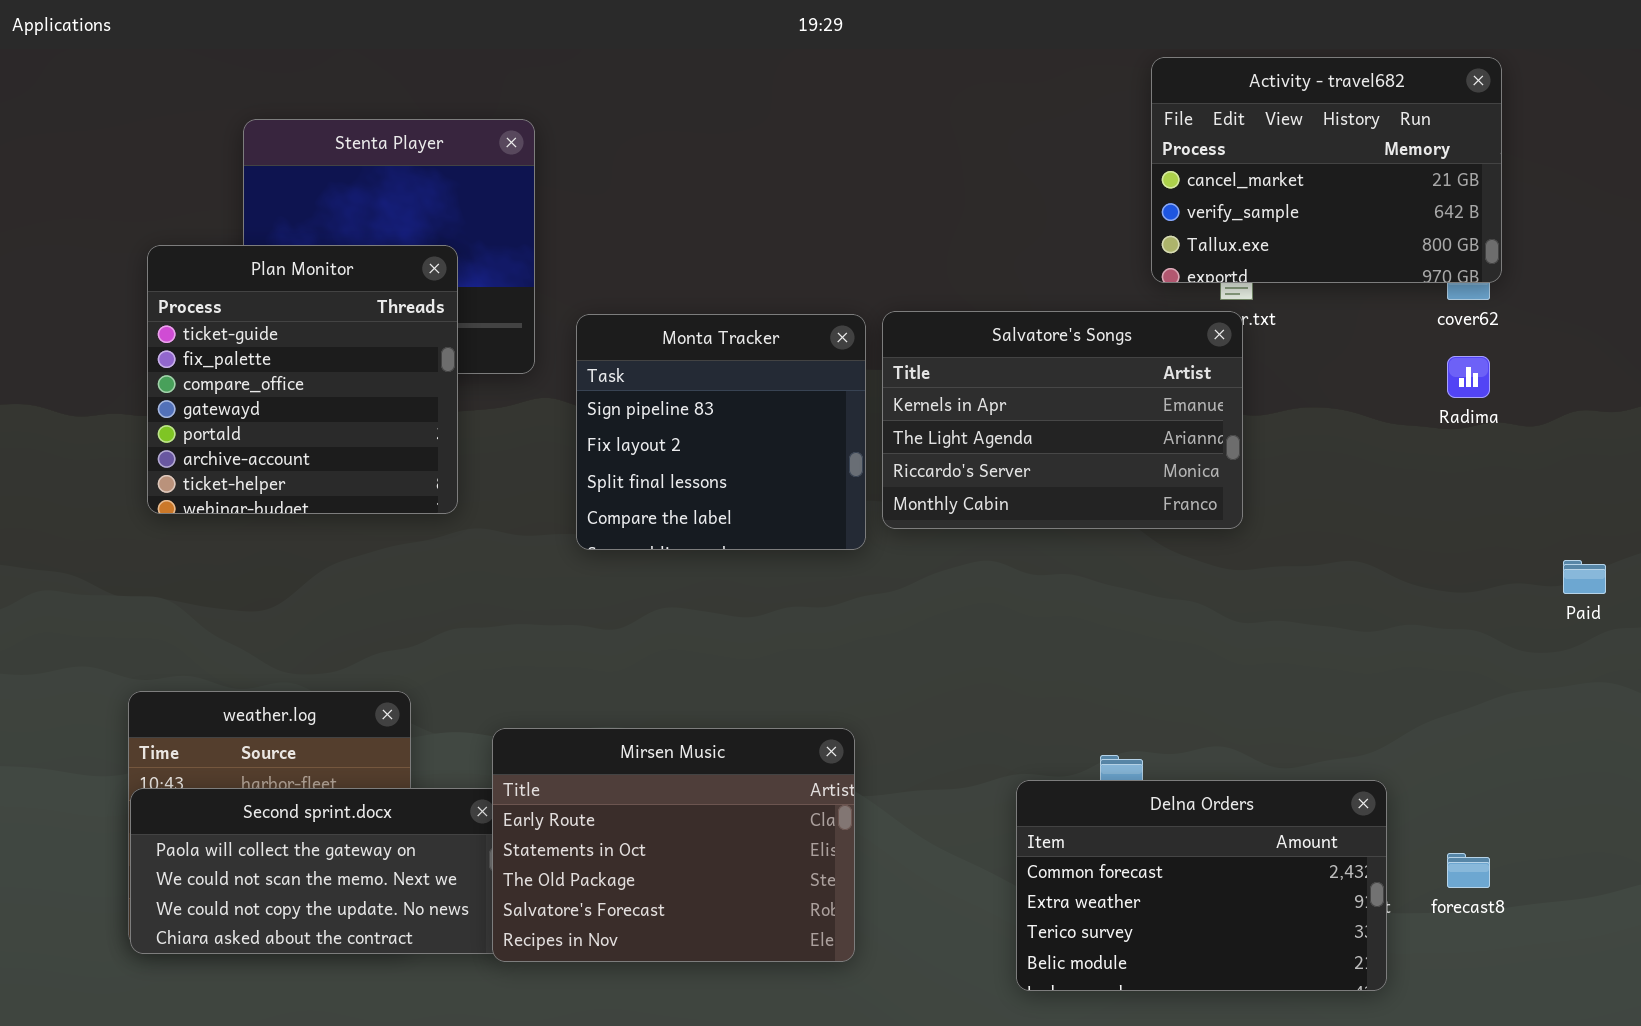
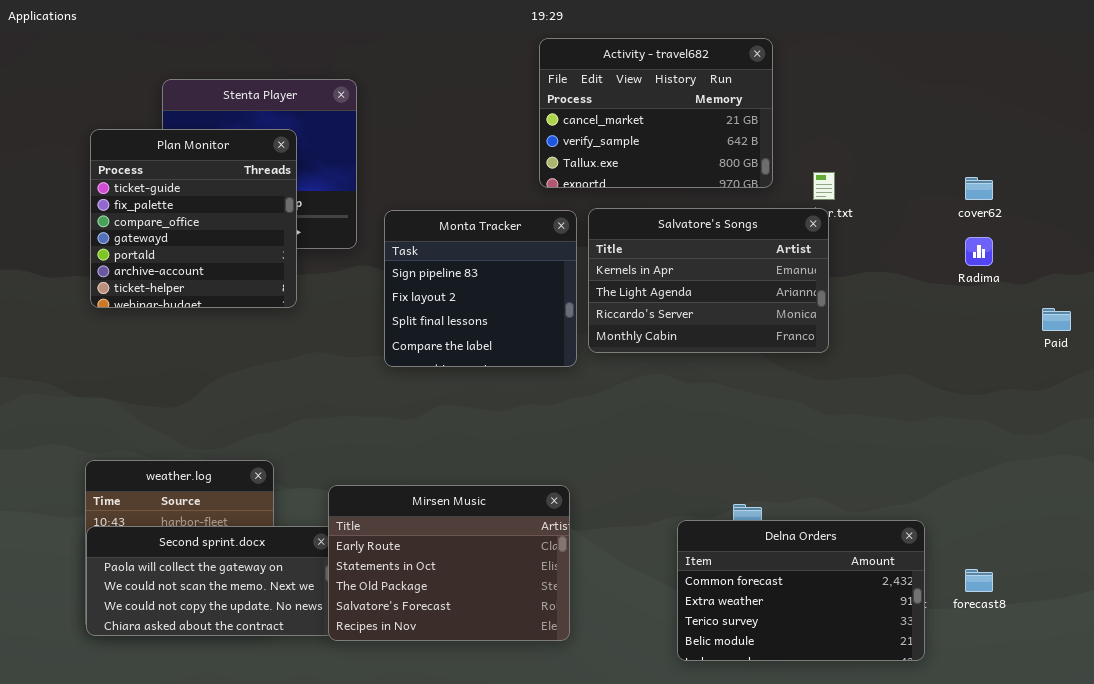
Activity - travel682: [1151,57,1502,283] -> [539,38,773,188], moved
Plan Monitor: [147,245,458,514] -> [90,129,297,308], moved
Paid: [1563,560,1606,594] -> [1042,308,1071,331], moved

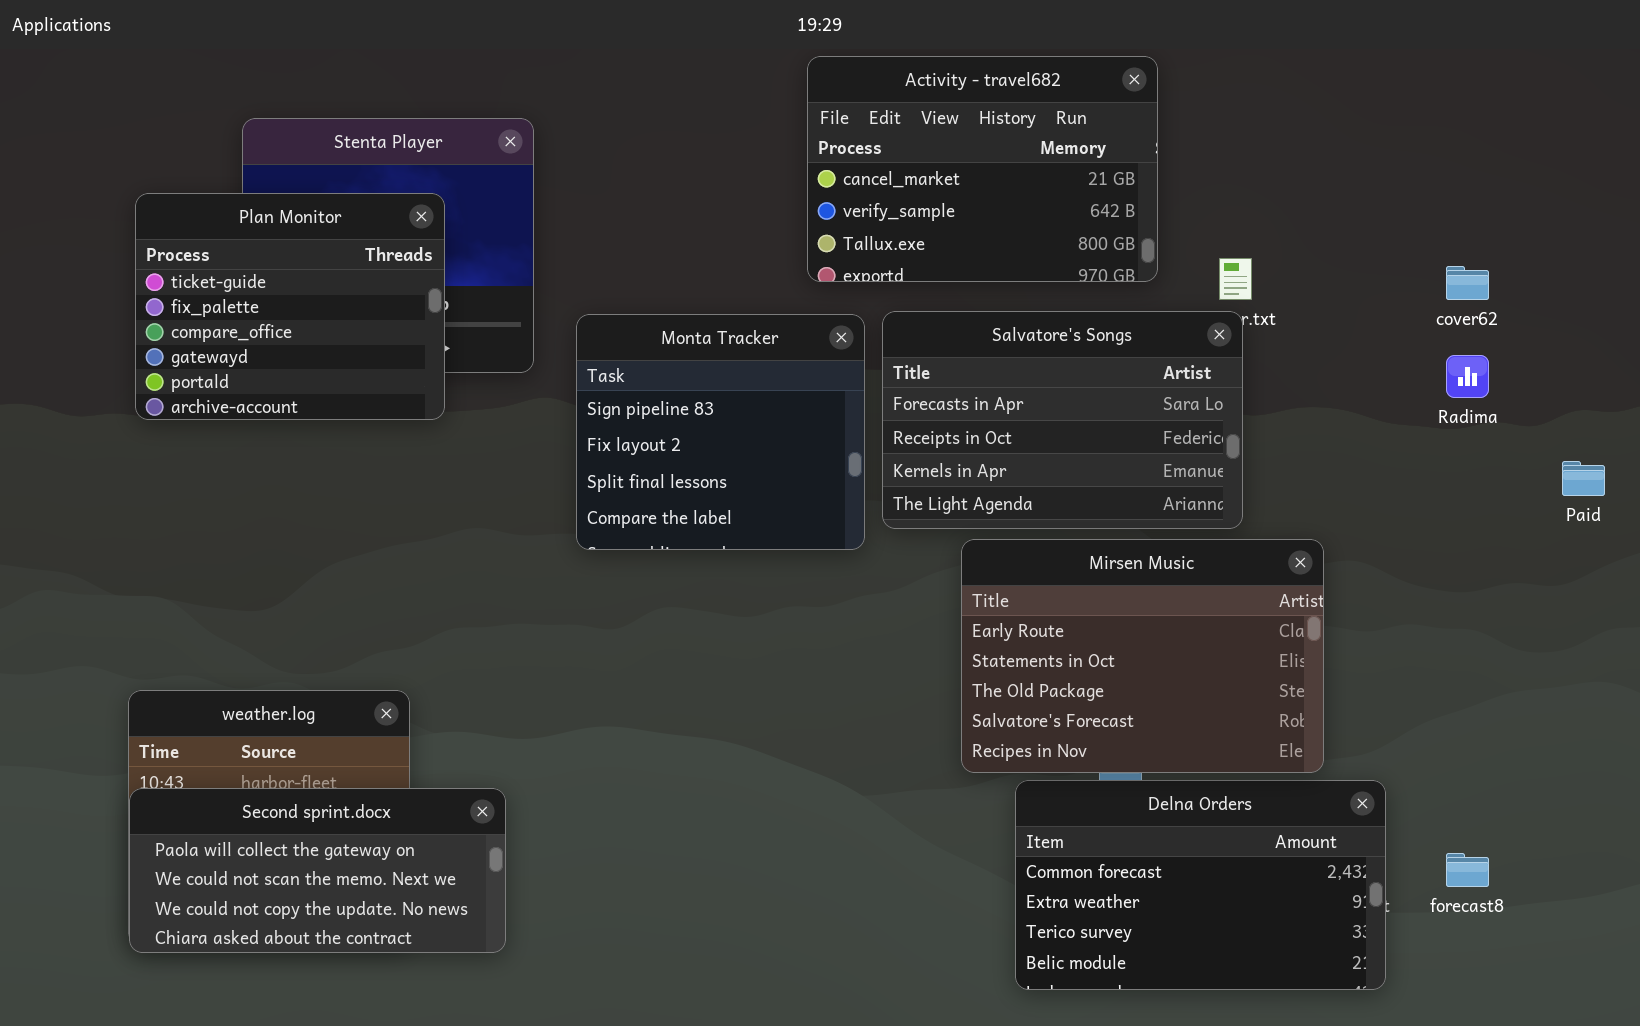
Plan Monitor: [90,129,297,308] -> [135,193,445,420], resized
Salvatore's Songs: [588,208,829,353] -> [882,311,1243,529], scrolled up 2 rows
Mirsen Music: [328,485,570,641] -> [961,539,1324,773], moved

